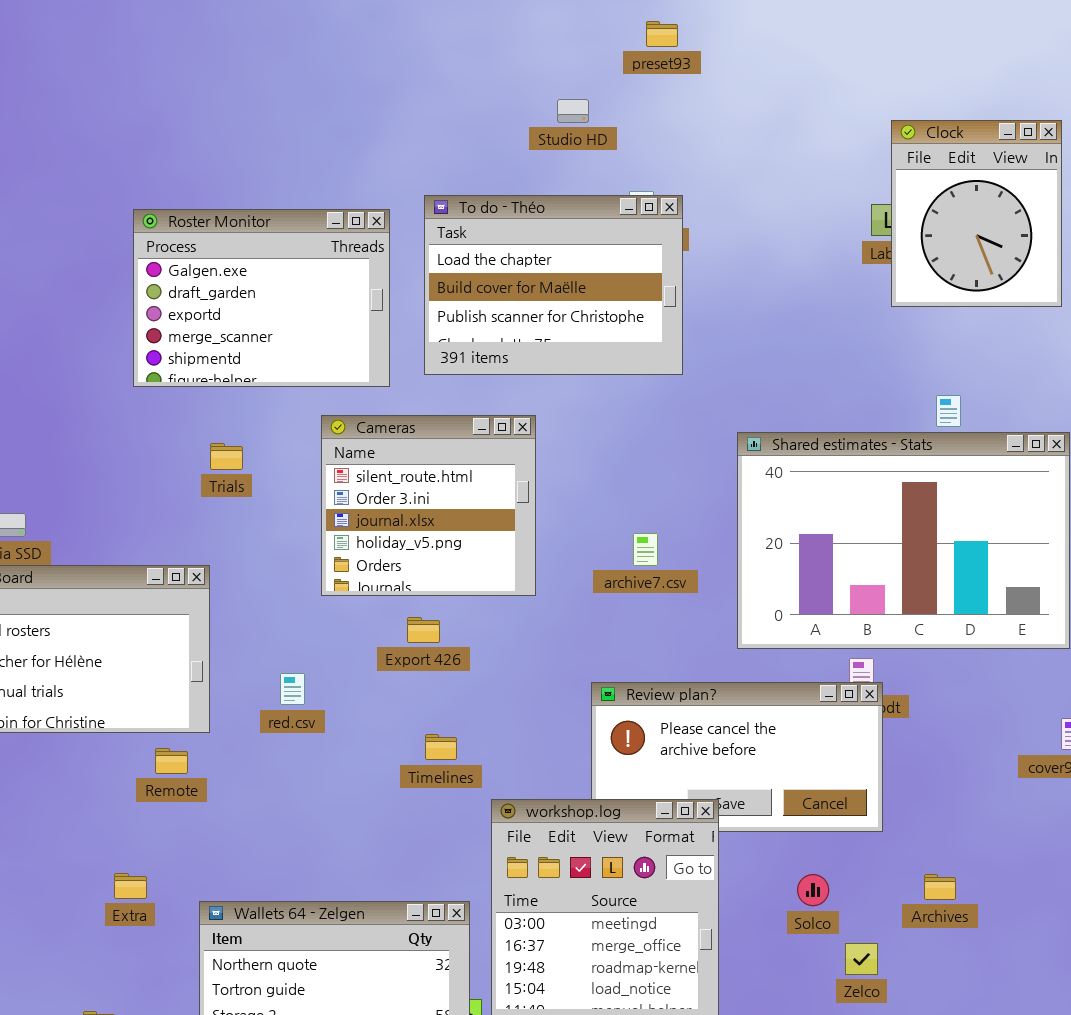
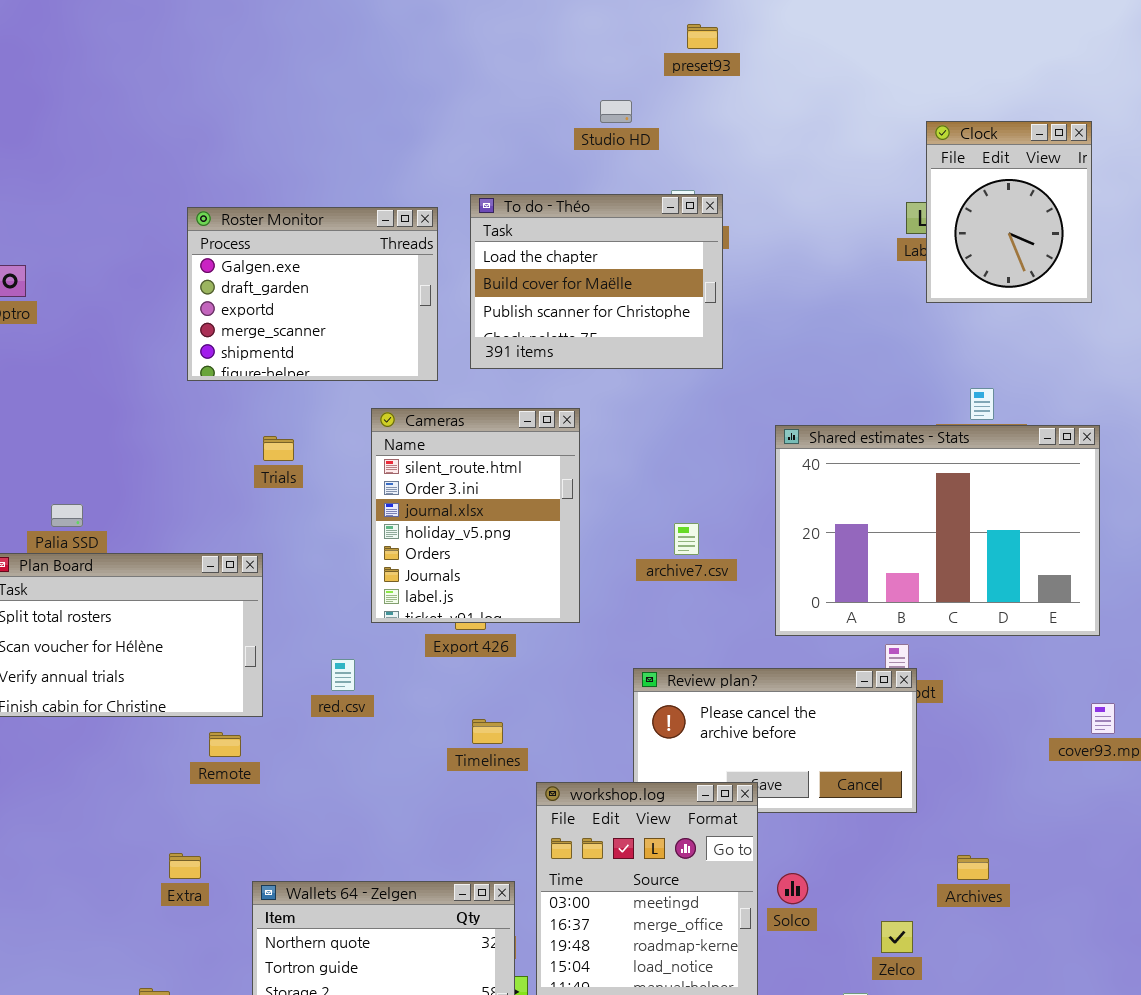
Cameras: [321,415,536,596] -> [371,408,580,623], resized
Solco: [797,874,829,906] -> [777,873,808,904], moved

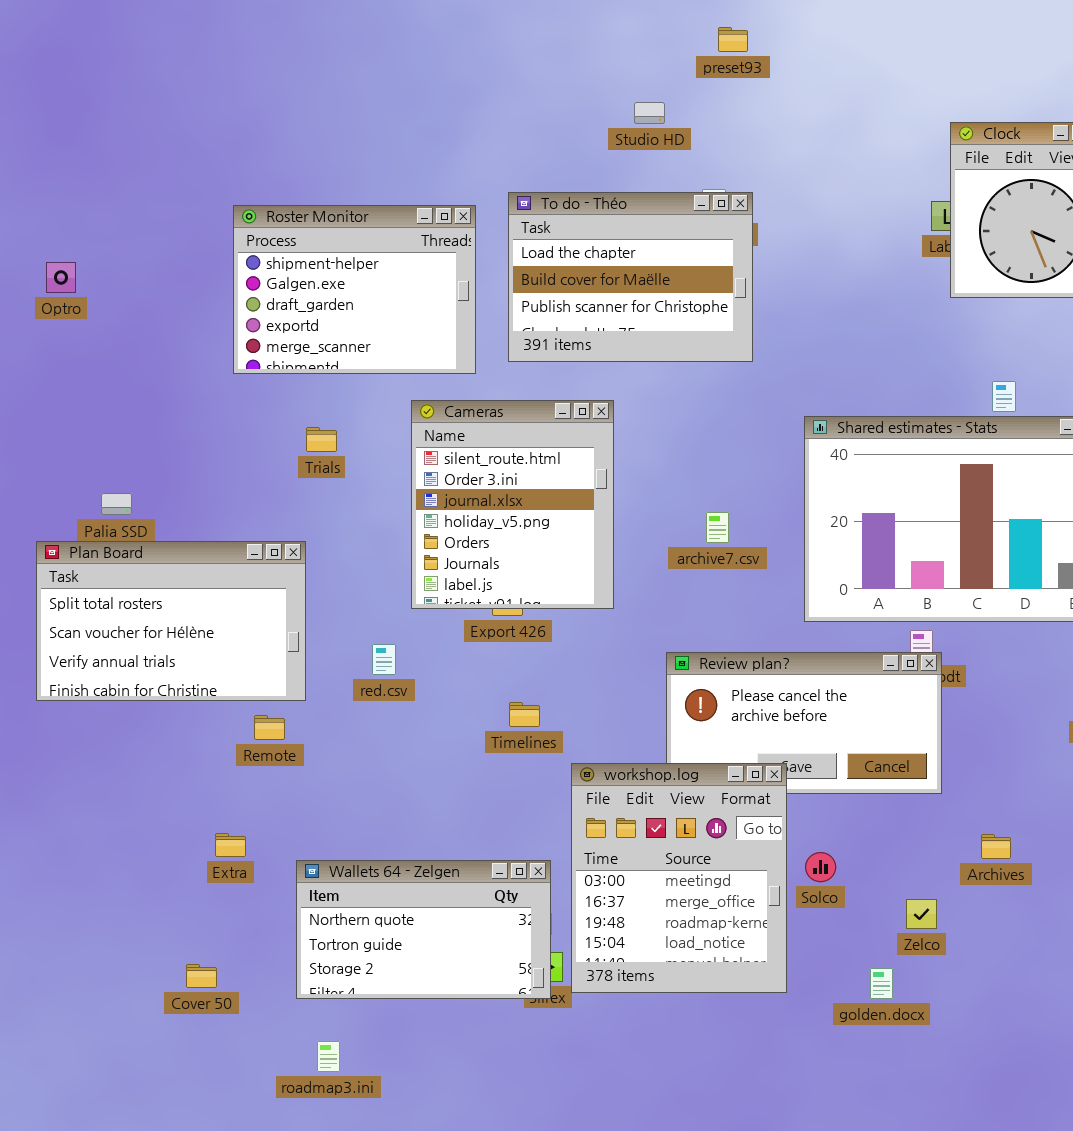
Roster Monitor: [187,207,438,381] -> [233,205,476,374], scrolled up 1 row

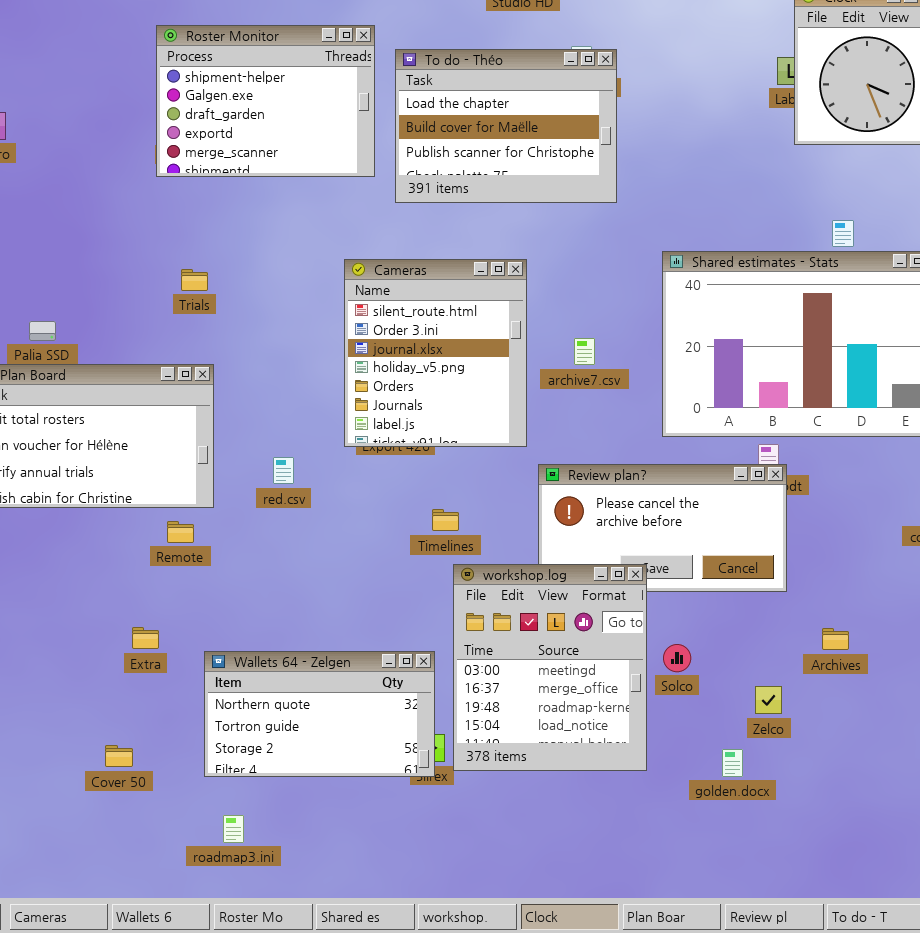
Roster Monitor: [233,205,476,374] -> [156,25,375,177], moved
Cameras: [411,400,614,609] -> [344,259,527,447], moved
Trials: [306,427,337,452] -> [181,269,208,291], moved
Timelines: [509,702,540,727] -> [432,509,459,531], moved

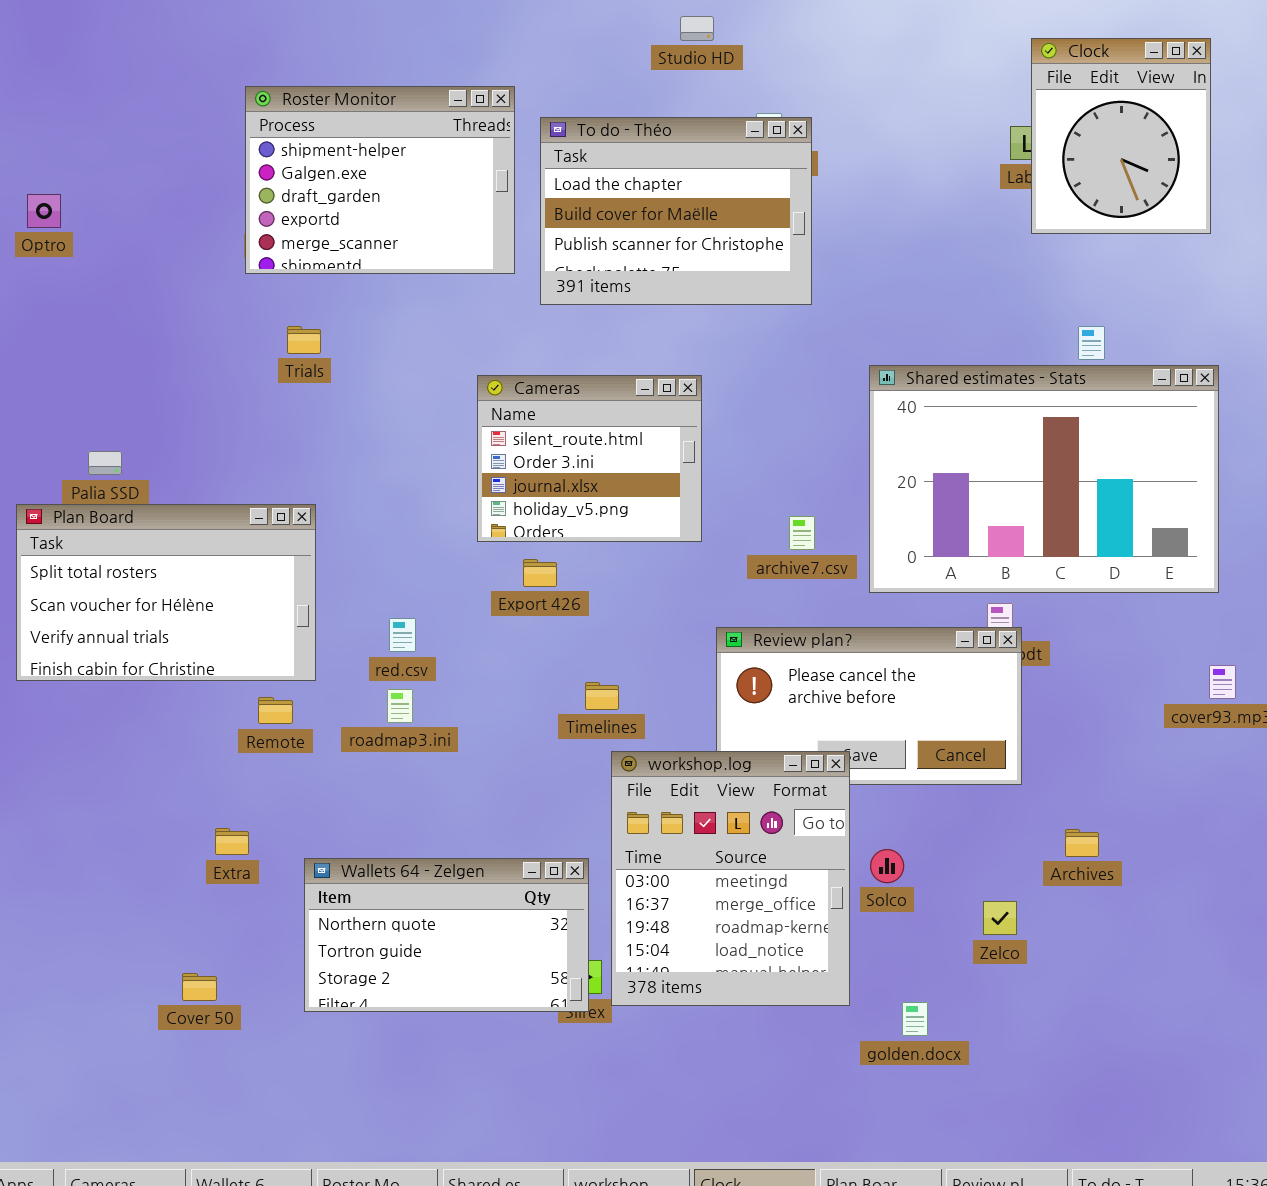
Cameras: [344,259,527,447] -> [477,375,702,542], resized
Trials: [181,269,208,291] -> [287,326,321,354], moved
archive7.csv: [574,338,595,365] -> [789,516,815,550], moved
golden.docx: [722,749,743,777] -> [902,1002,928,1036], moved
roadmap3.ini: [223,815,244,843] -> [387,689,413,723], moved

